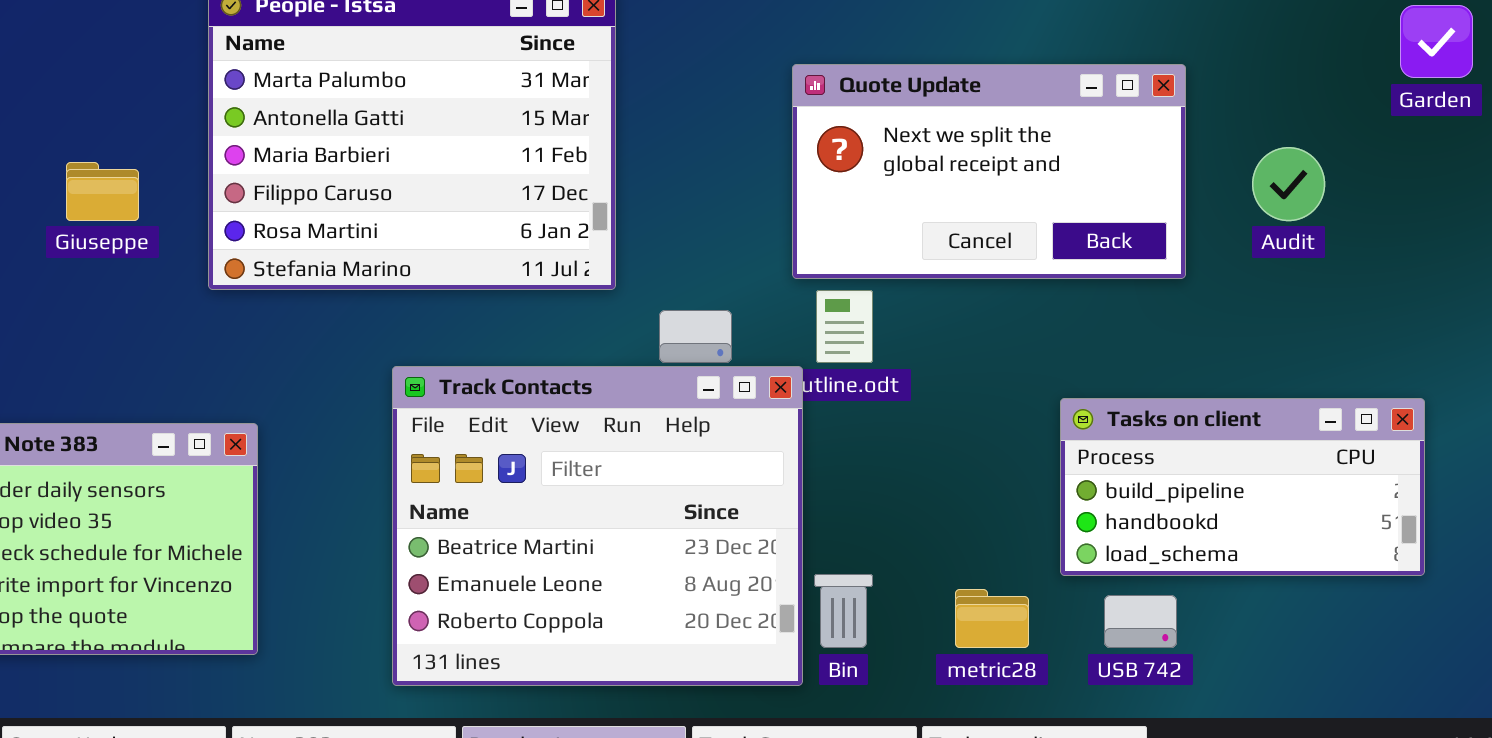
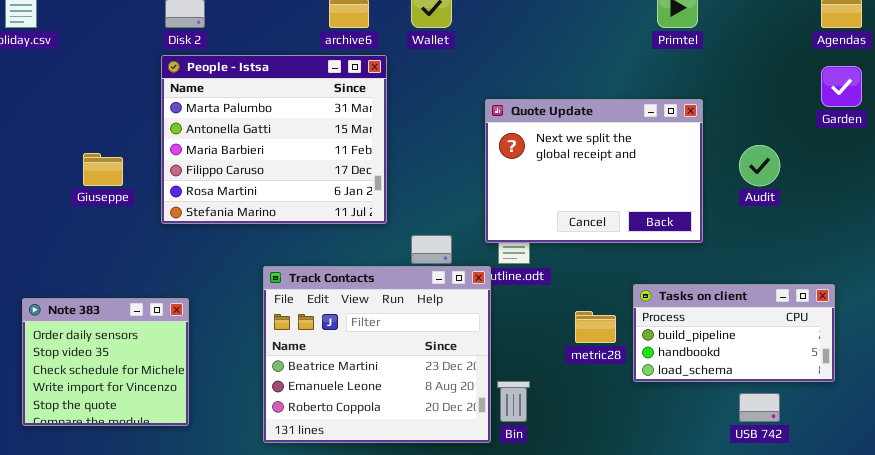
Quote Update: [792,64,1186,279] -> [485,99,703,243], resized
metric28: [955,589,1029,648] -> [575,311,616,343], moved
USB 742: [1104,595,1177,648] -> [739,393,780,422], moved

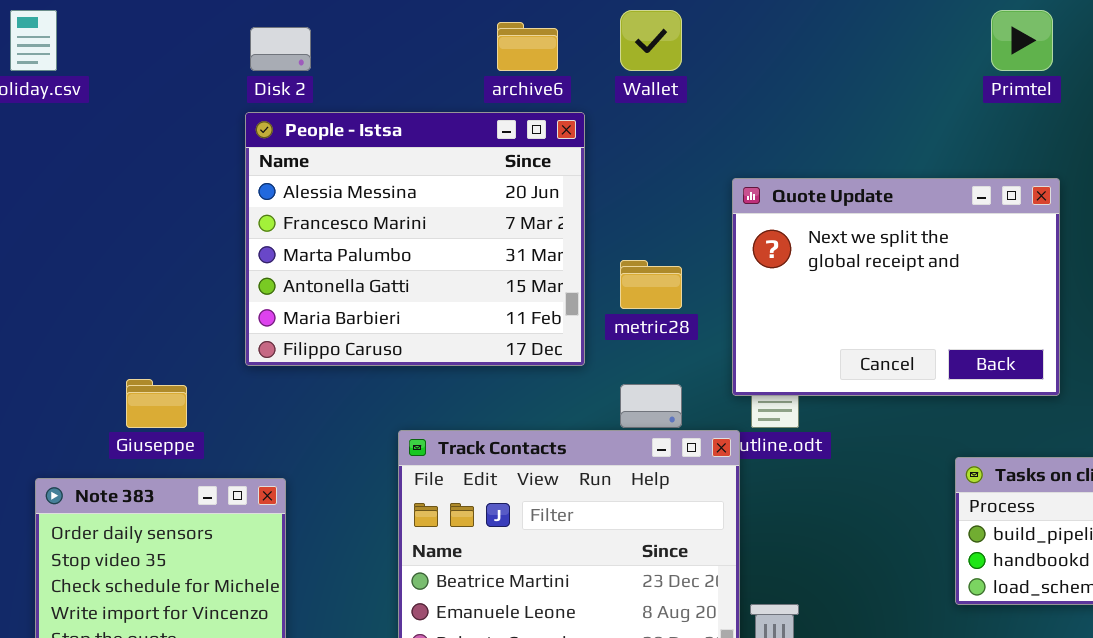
People - Istsa: [161,55,387,224] -> [245,112,585,366], scrolled up 2 rows
Giuseppe: [83,153,123,186] -> [126,379,187,428], moved
metric28: [575,311,616,343] -> [620,260,682,309], moved

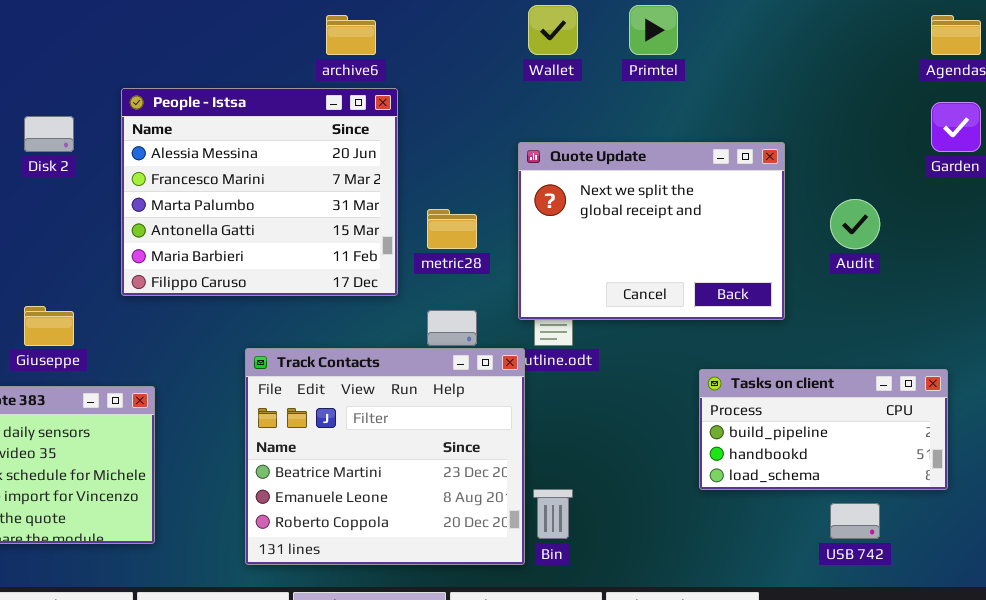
Wallet: [620,10,682,71] -> [528,5,578,55], moved
Primtel: [991,10,1053,71] -> [629,5,678,55], moved
Disk 2: [250,27,311,71] -> [24,116,74,152], moved

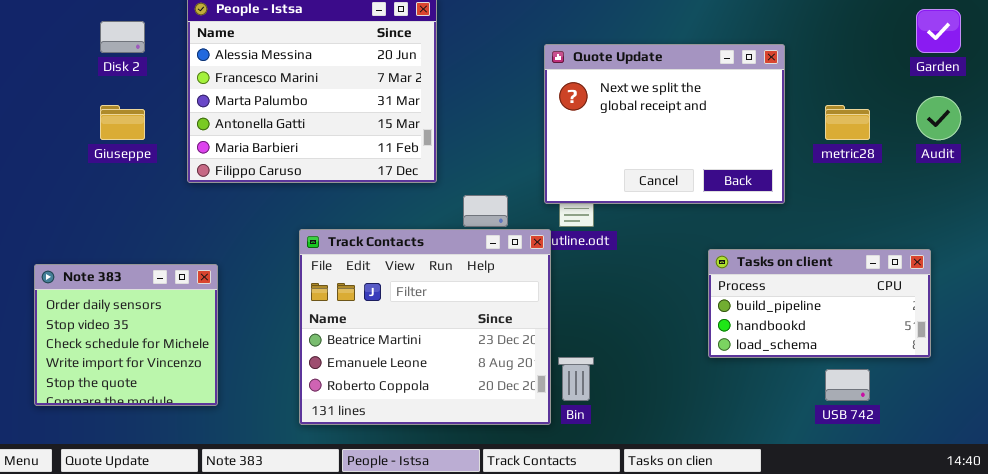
Audit: [830,199,880,249] -> [916,96,961,140], moved
metric28: [427,209,477,249] -> [825,105,870,140], moved
Giuseppe: [24,306,74,346] -> [100,105,145,140], moved

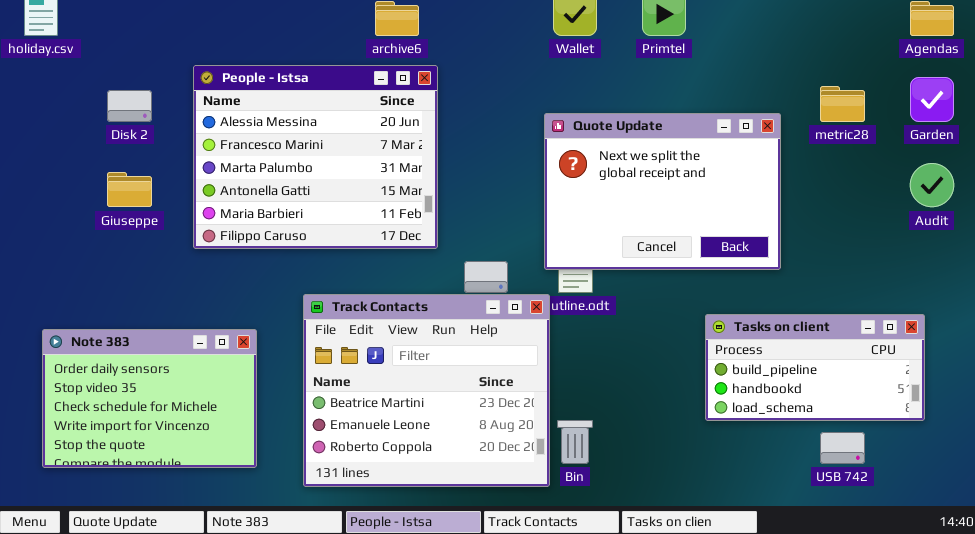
metric28: [825,105,870,140] -> [820,86,865,122], moved
Note 383: [34,264,218,406] -> [42,329,257,468], resized

